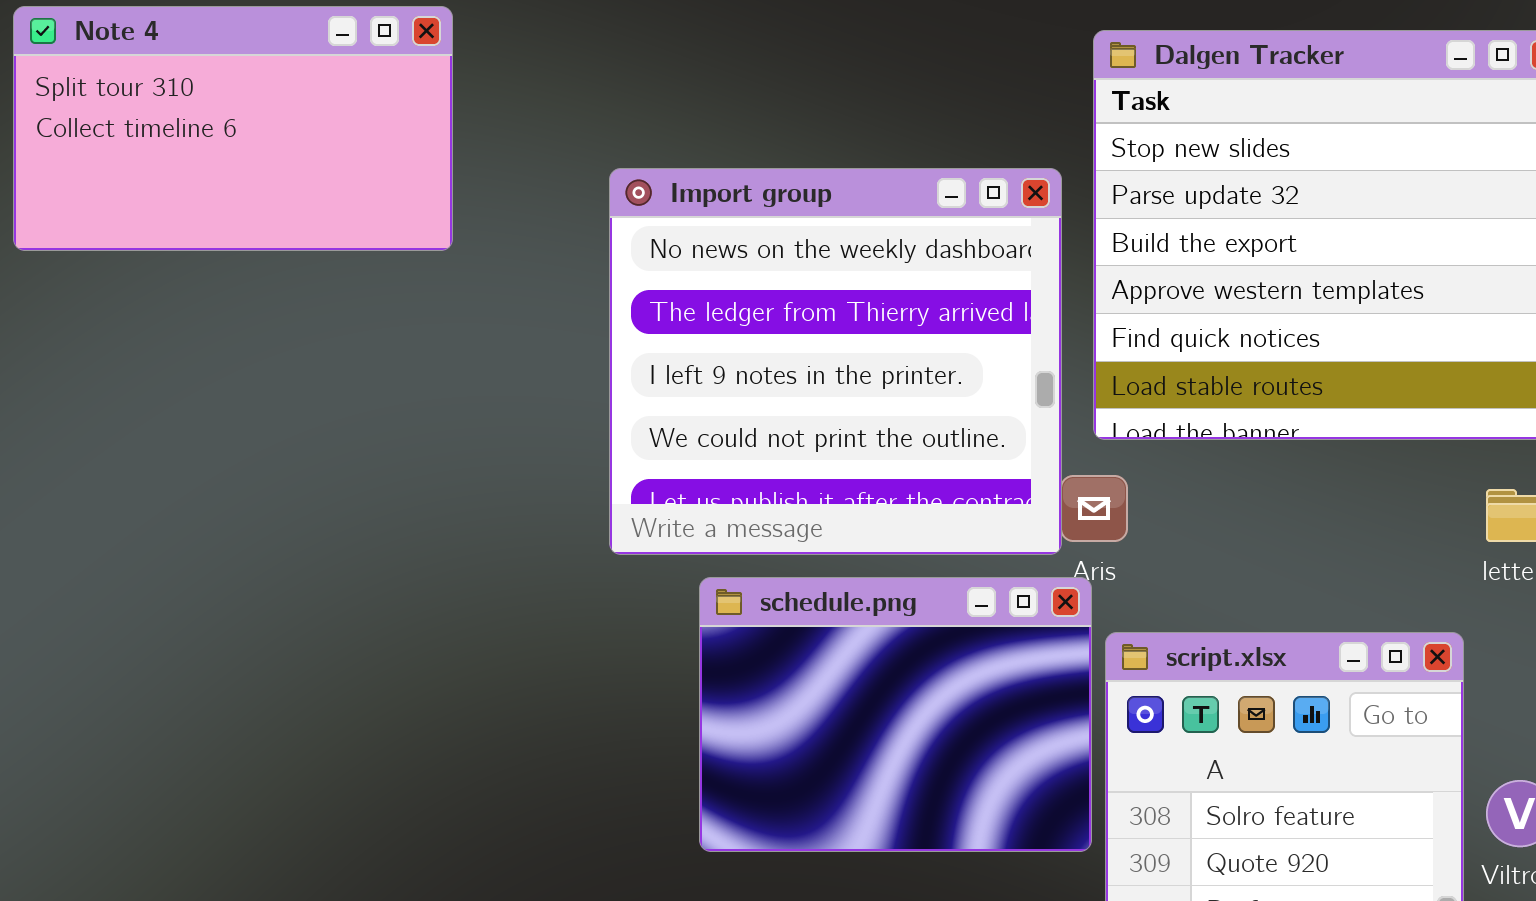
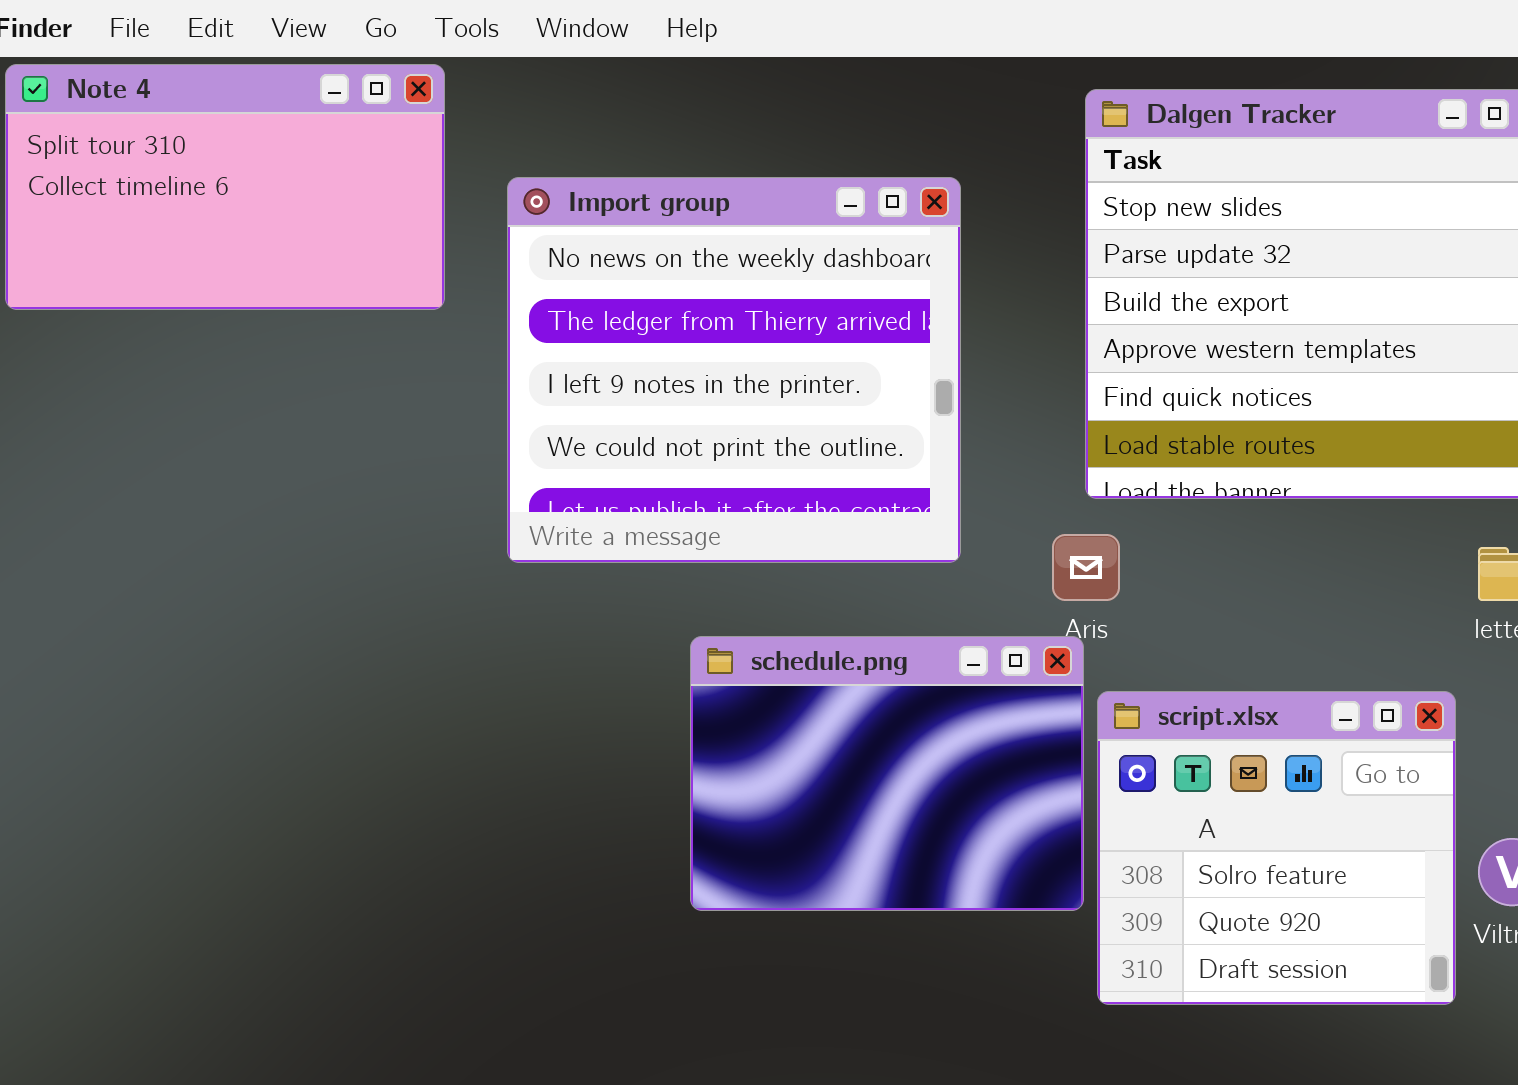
Import group: [609,168,1062,555] -> [507,177,961,563], moved

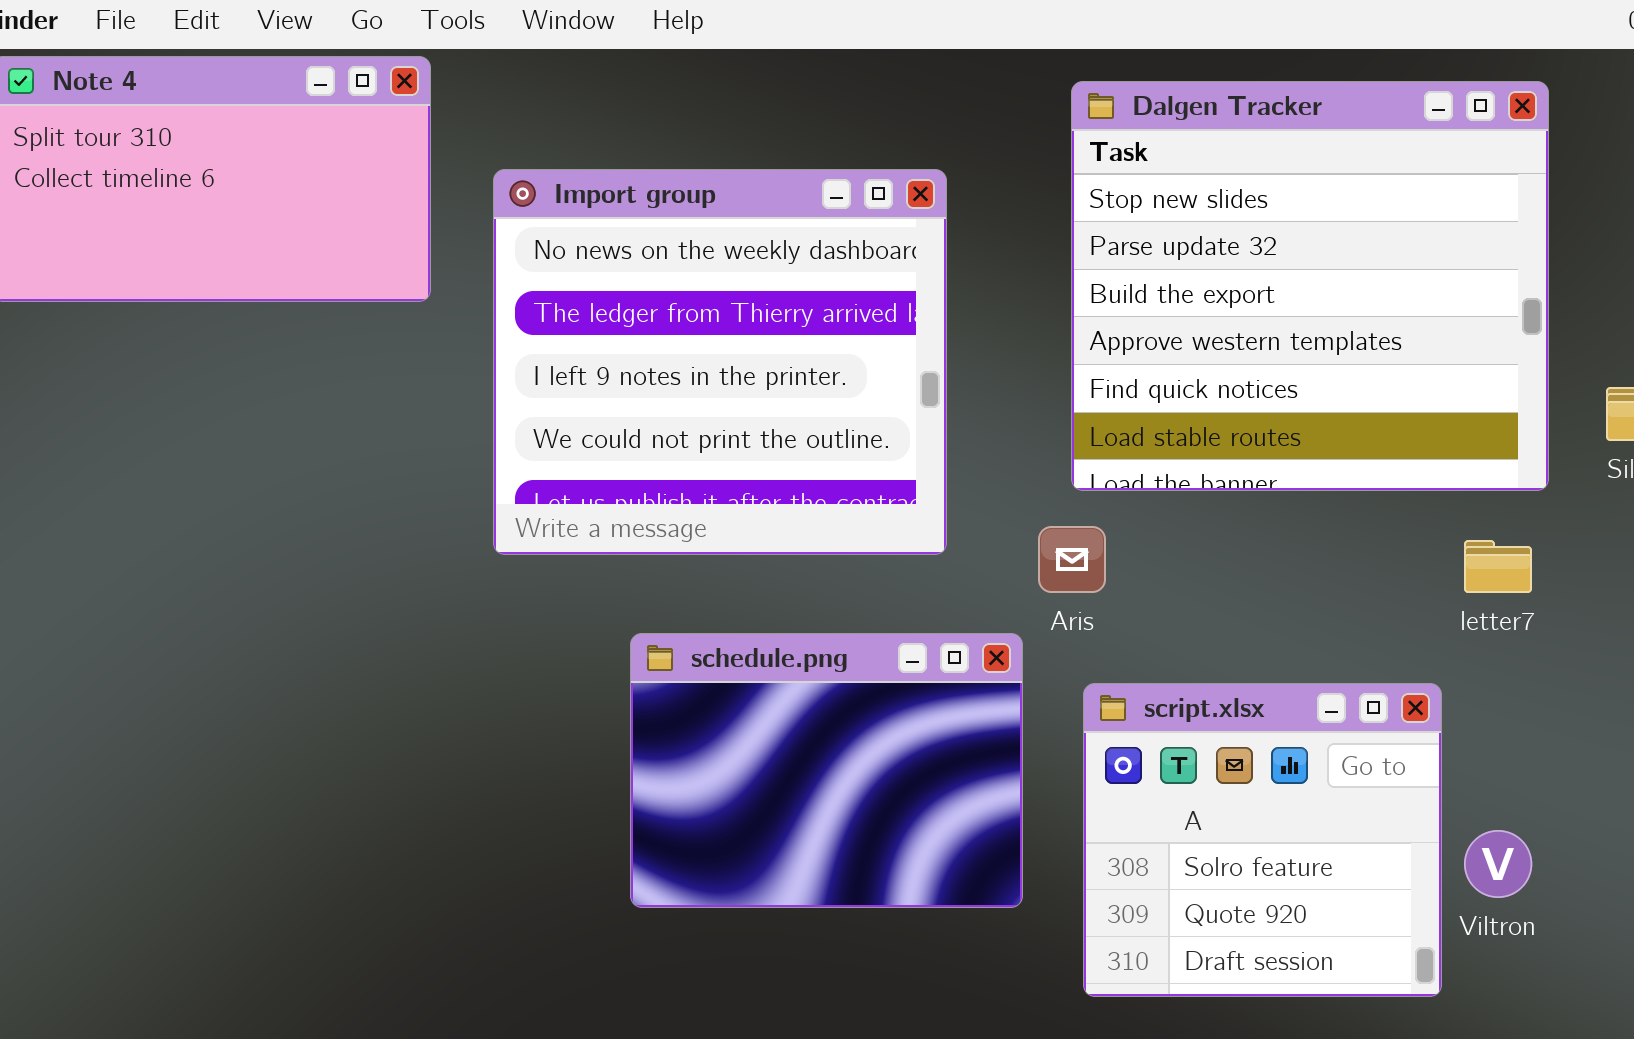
schedule.png: [690,636,1084,911] -> [630,633,1023,908], moved

